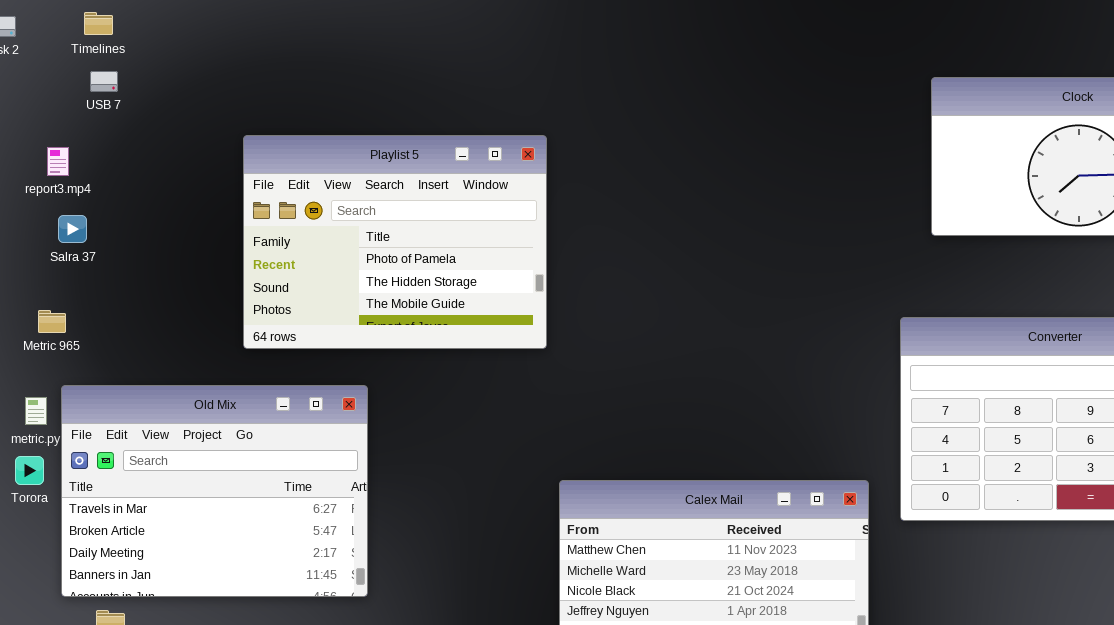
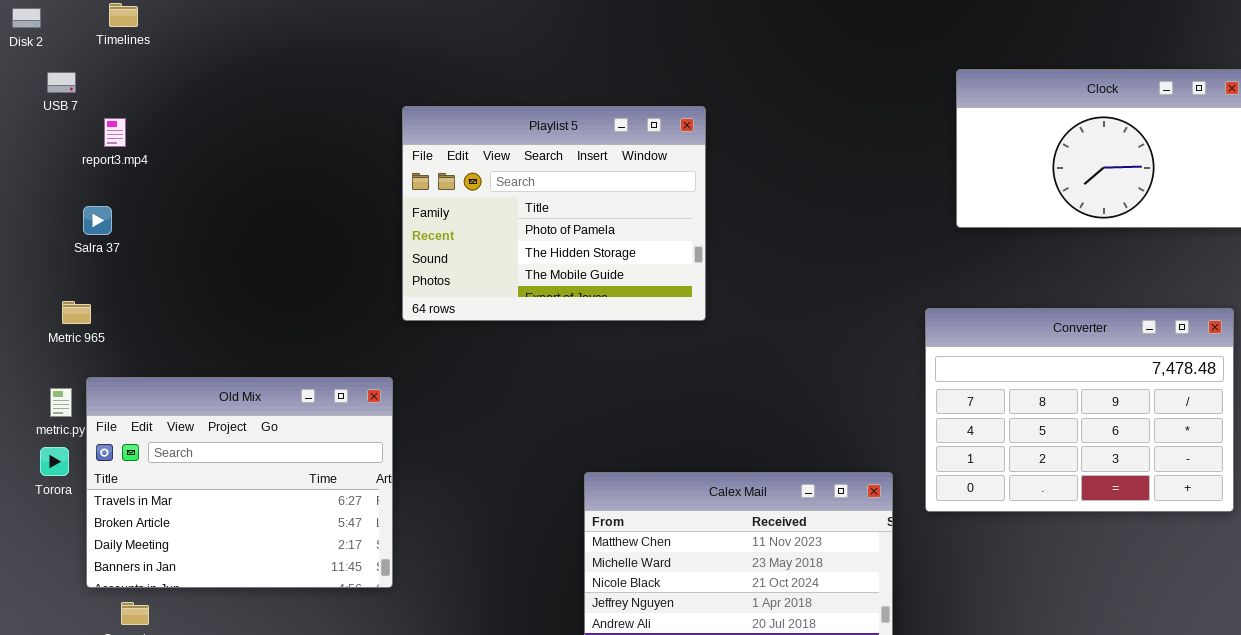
USB 7: [90,71,118,92] -> [47,72,76,93], moved
Playlist 5: [243,135,547,349] -> [402,106,706,321], moved
report3.mp4: [47,147,69,176] -> [104,118,126,147], moved

